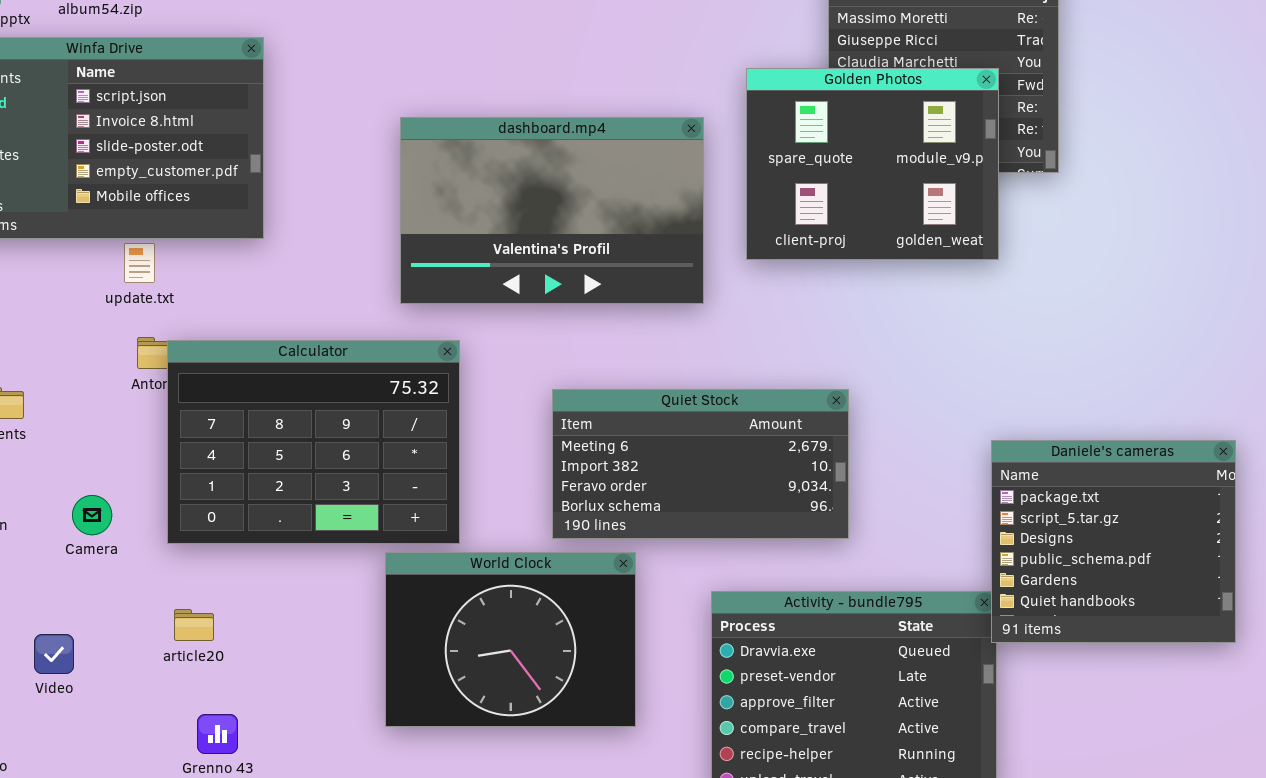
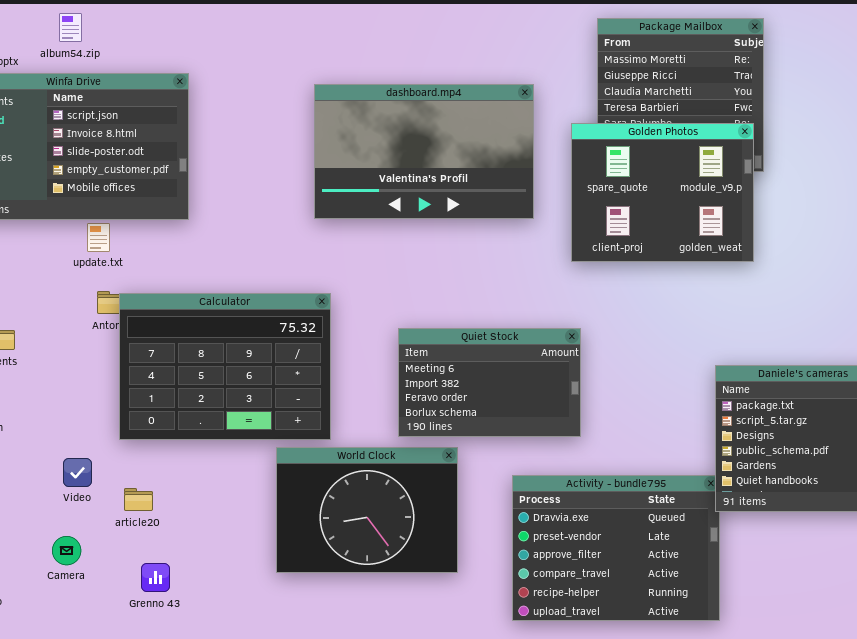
Golden Photos: [746,68,999,260] -> [571,123,754,262], moved
dashboard.mp4: [400,117,704,304] -> [314,84,534,219], moved
Quiet Stock: [552,389,849,539] -> [398,328,581,437], resized
Camera: [72,495,112,535] -> [52,536,81,565], moved
Video: [34,634,74,674] -> [63,458,92,487], moved

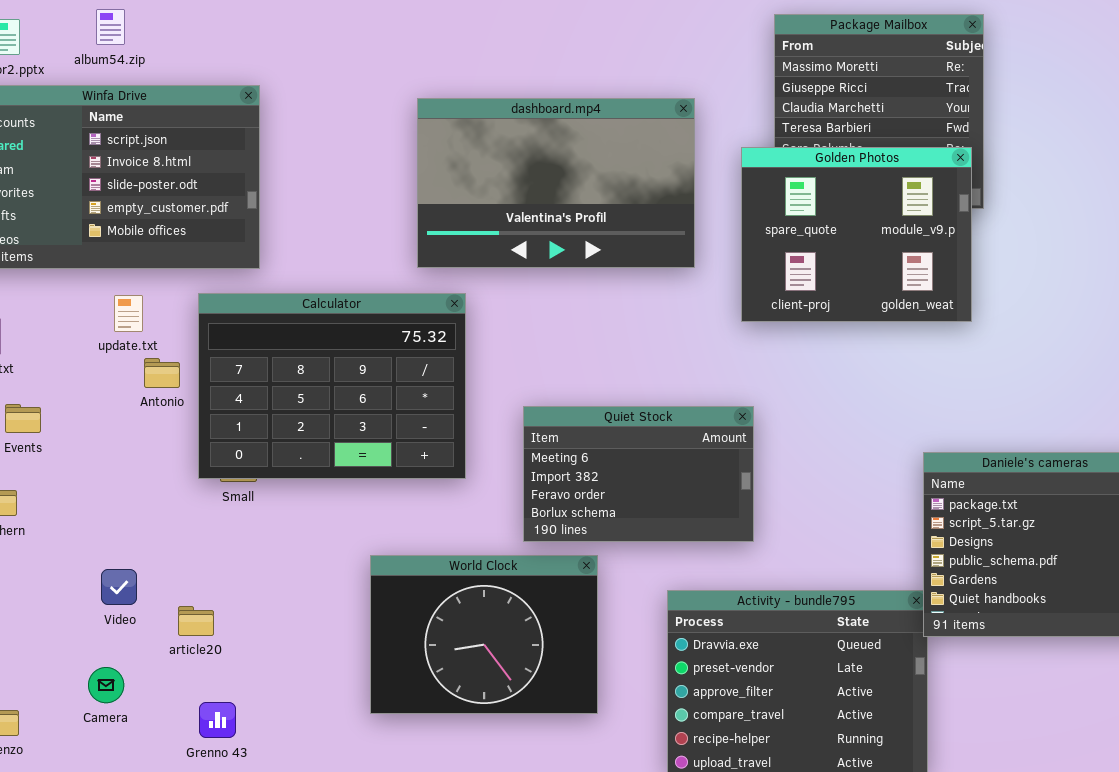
update.txt: [87,223,110,252] -> [114,295,143,332], moved
Calculator: [119,293,331,440] -> [198,293,466,479], moved

